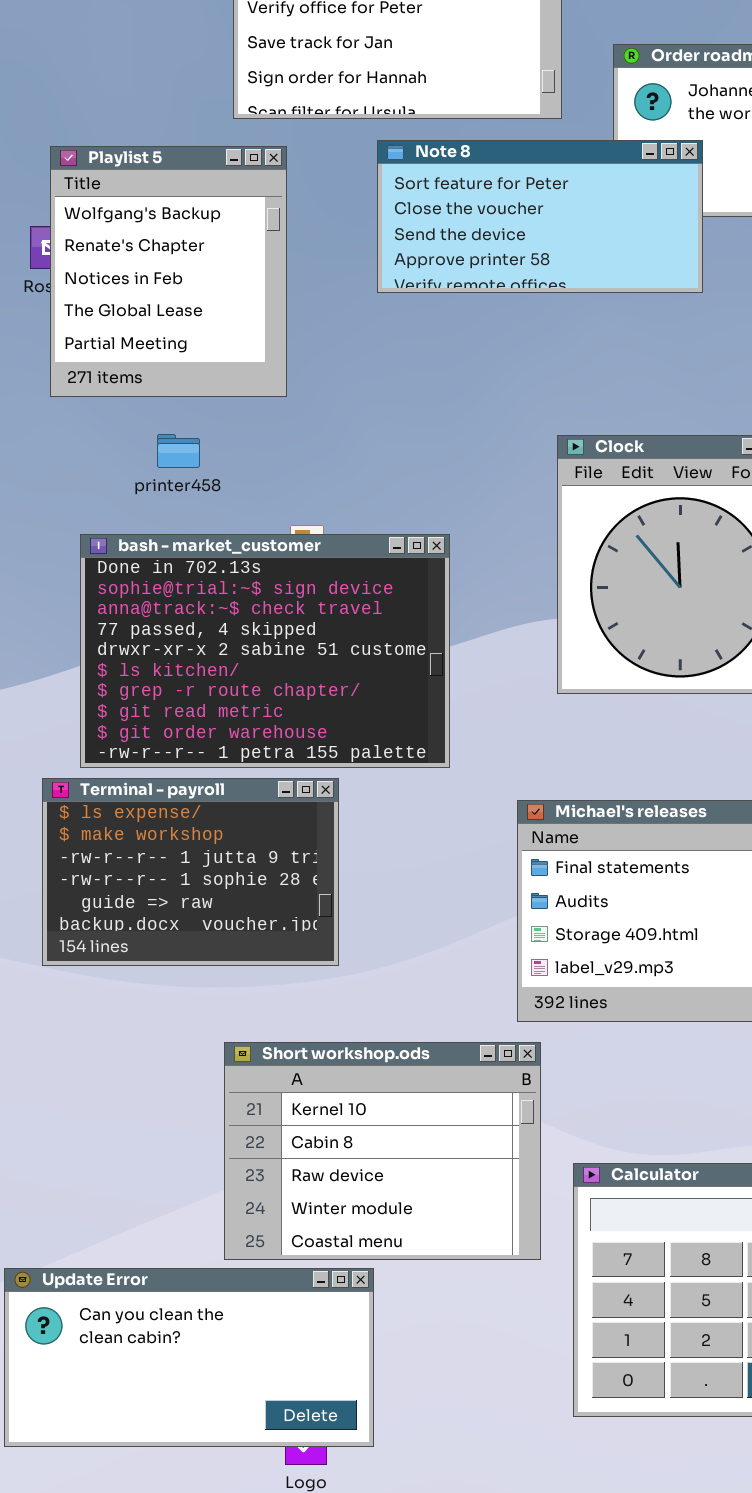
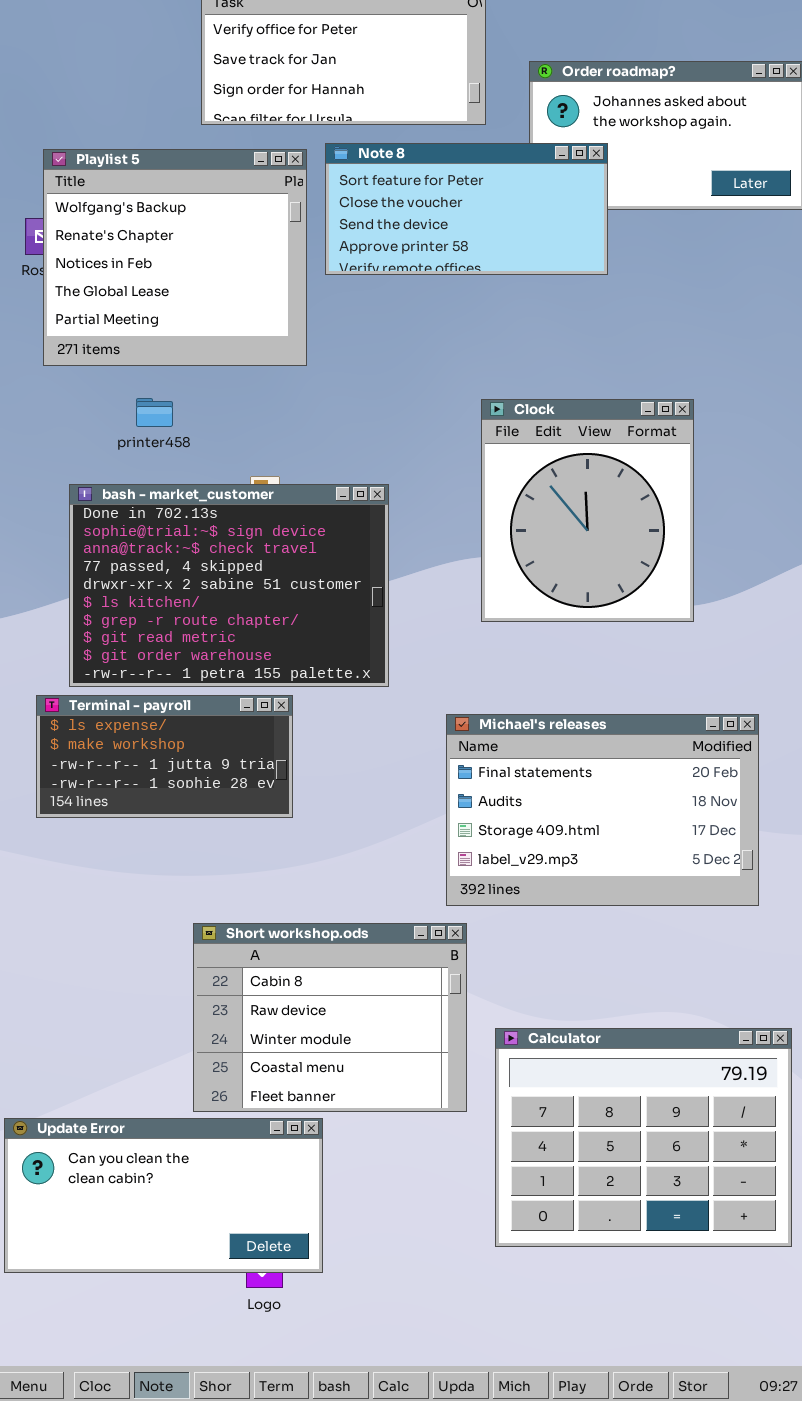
Playlist 5: [50,146,287,397] -> [43,149,307,366], resized
Terminal - payroll: [42,778,339,966] -> [36,695,293,818], resized
Short workshop.ods: [224,1042,541,1260] -> [193,923,467,1112], scrolled down 1 row

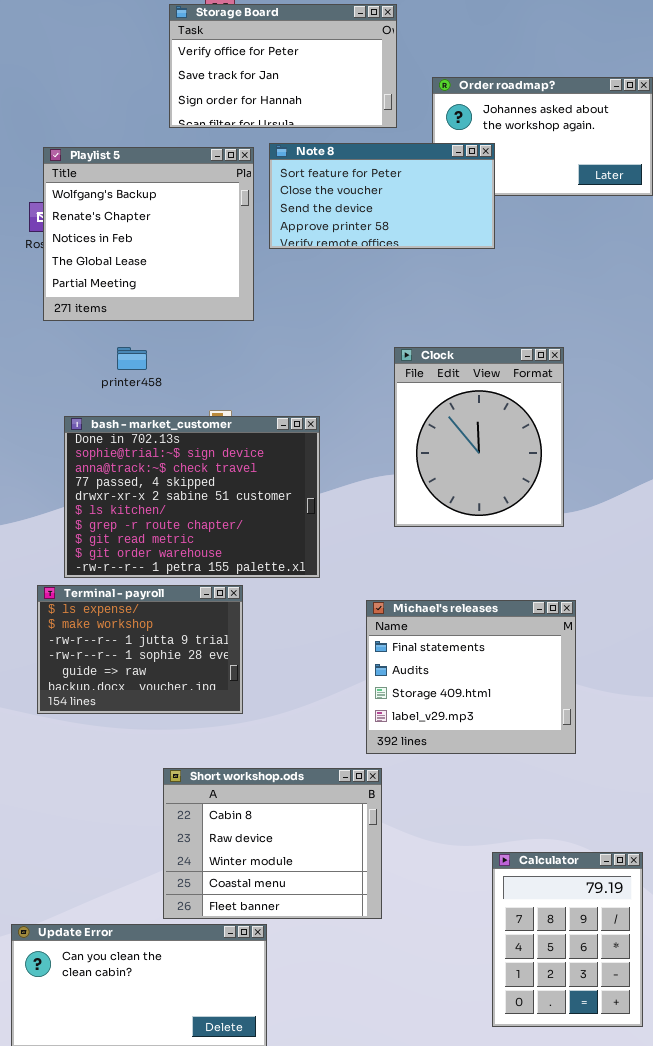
Terminal - payroll: [36,695,293,818] -> [37,585,243,714], resized
Michael's releases: [446,714,759,906] -> [366,600,576,754], resized
Calculator: [495,1028,792,1247] -> [492,852,643,1027], resized

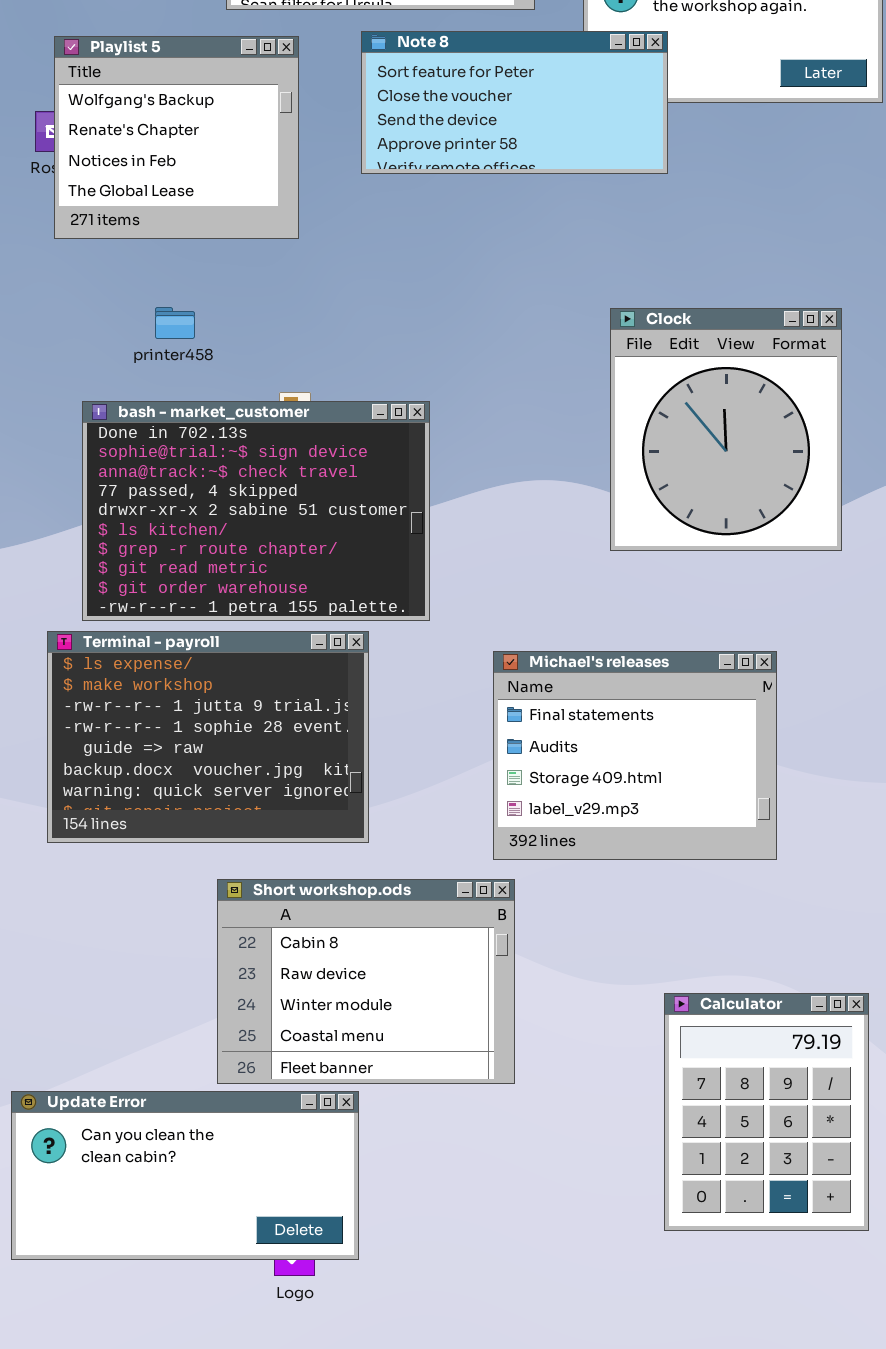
Playlist 5: [43,147,254,321] -> [54,36,299,239], resized
Clock: [394,347,564,527] -> [610,308,842,551], moved
Terminal - payroll: [37,585,243,714] -> [47,631,369,843], resized

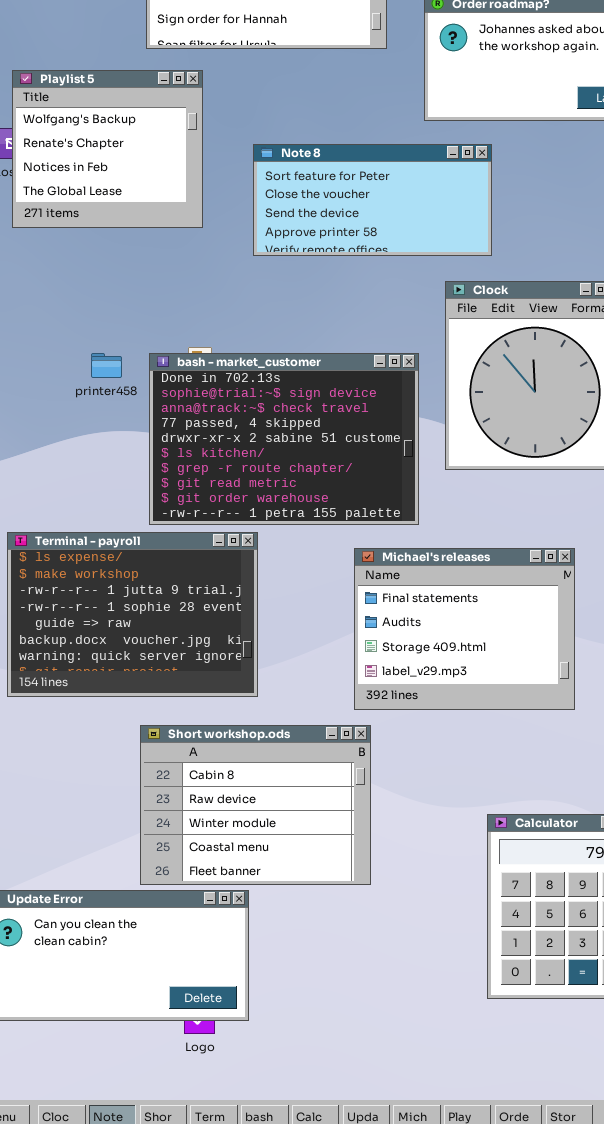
Note 8: [361,31,668,174] -> [253,144,492,256], moved
printer458: [155,307,195,339] -> [91,353,122,378], moved
bash - market_customer: [82,401,430,621] -> [149,353,419,525], moved

